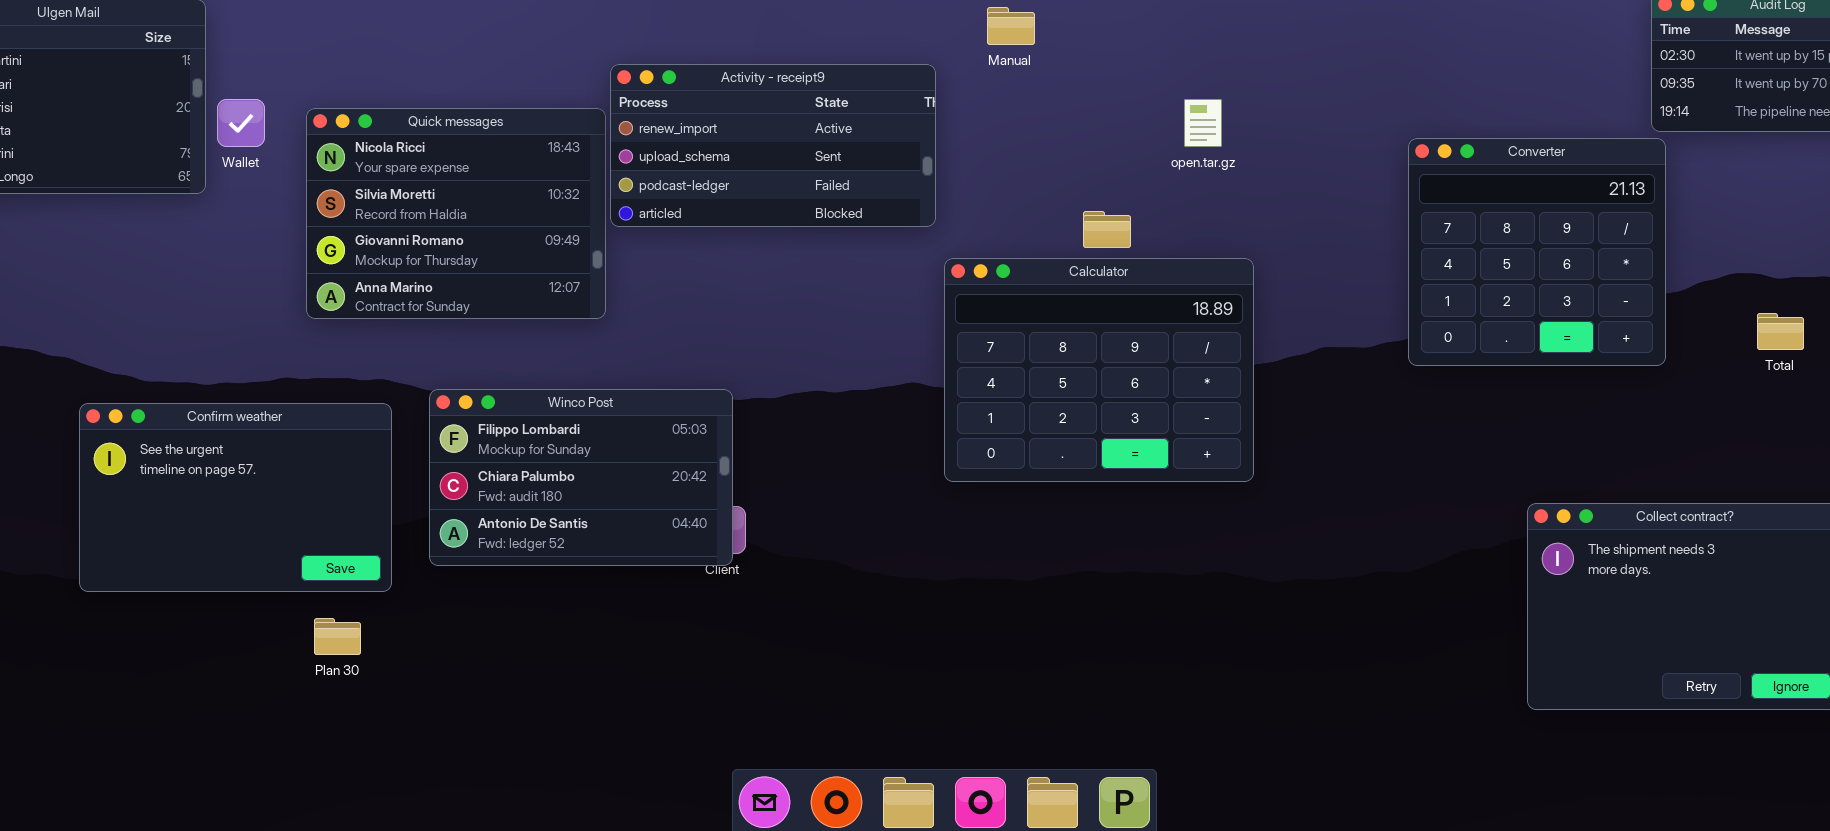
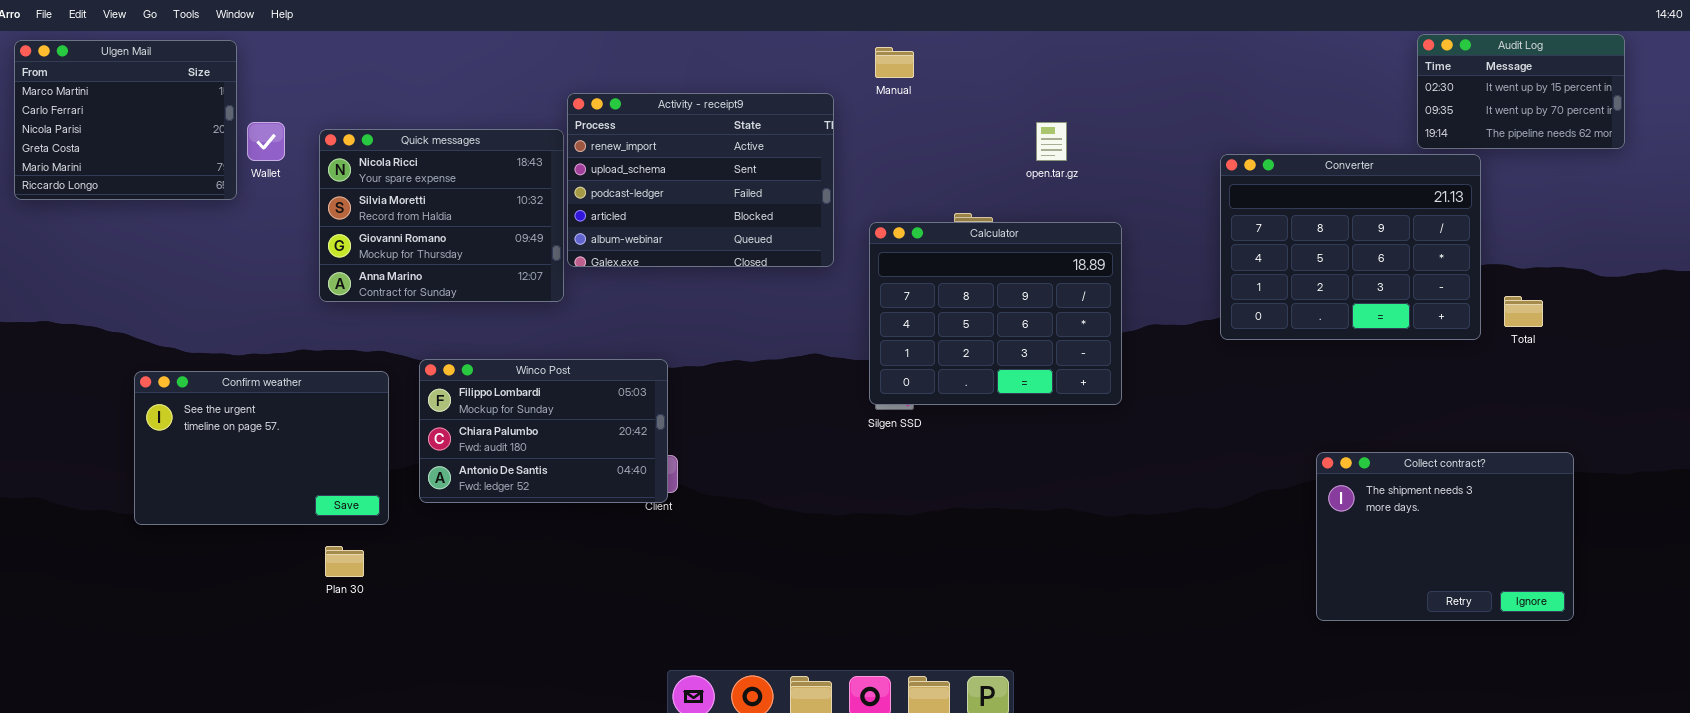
Activity - receipt9: [610,64,936,227] -> [567,93,834,267], resized
Converter: [1408,138,1666,366] -> [1220,154,1481,340], resized
Calculator: [944,258,1254,482] -> [869,222,1122,405], moved

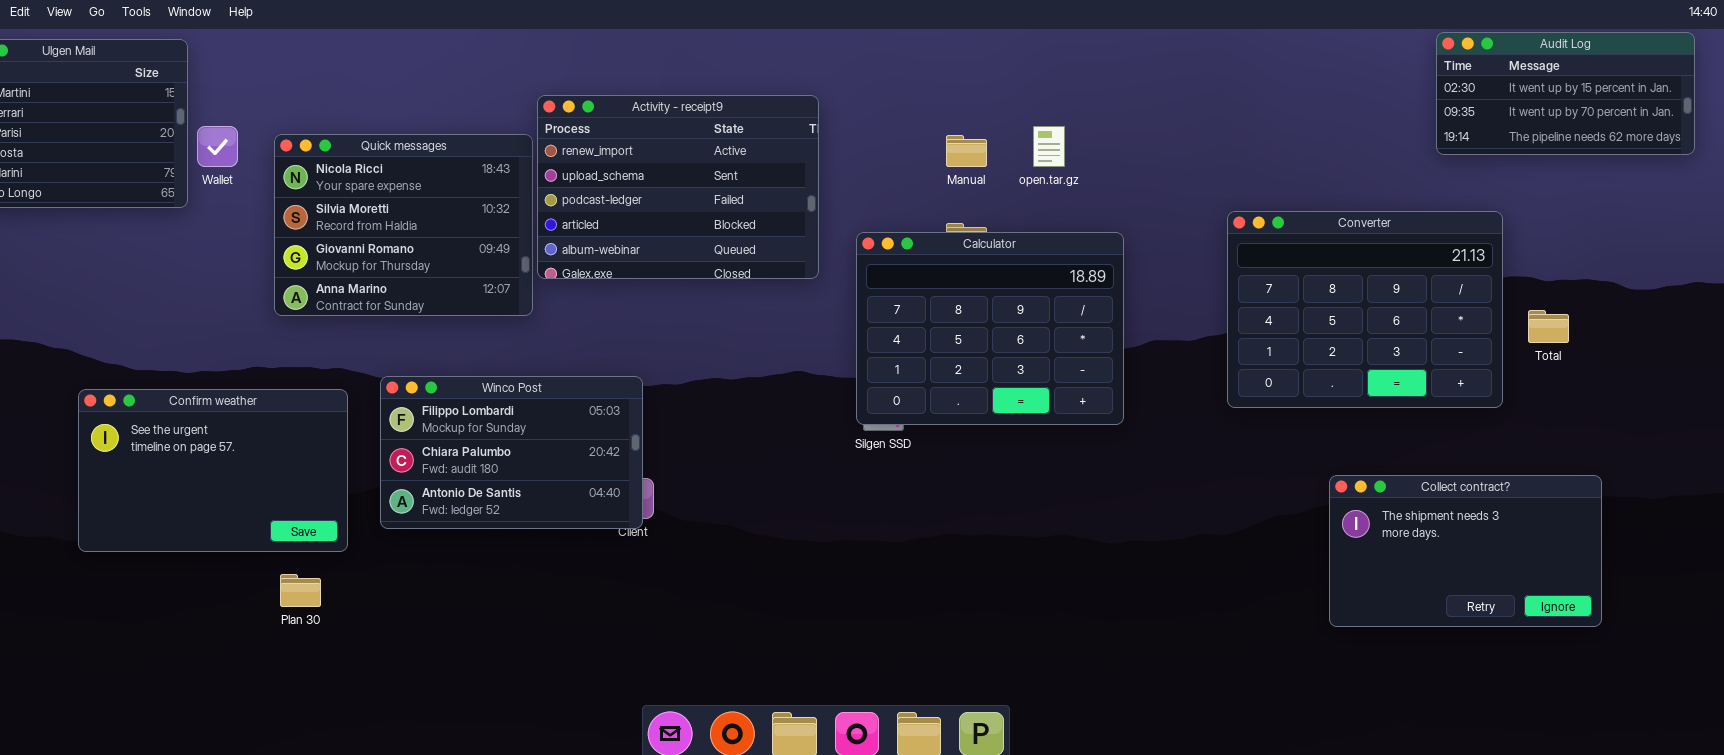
Audit Log: [1417,34,1625,149] -> [1436,32,1695,155], resized
Manual: [875,47,914,78] -> [946,135,987,167], moved
Converter: [1220,154,1481,340] -> [1227,211,1503,408], moved
Collect contract?: [1316,452,1574,621] -> [1329,475,1602,627], resized

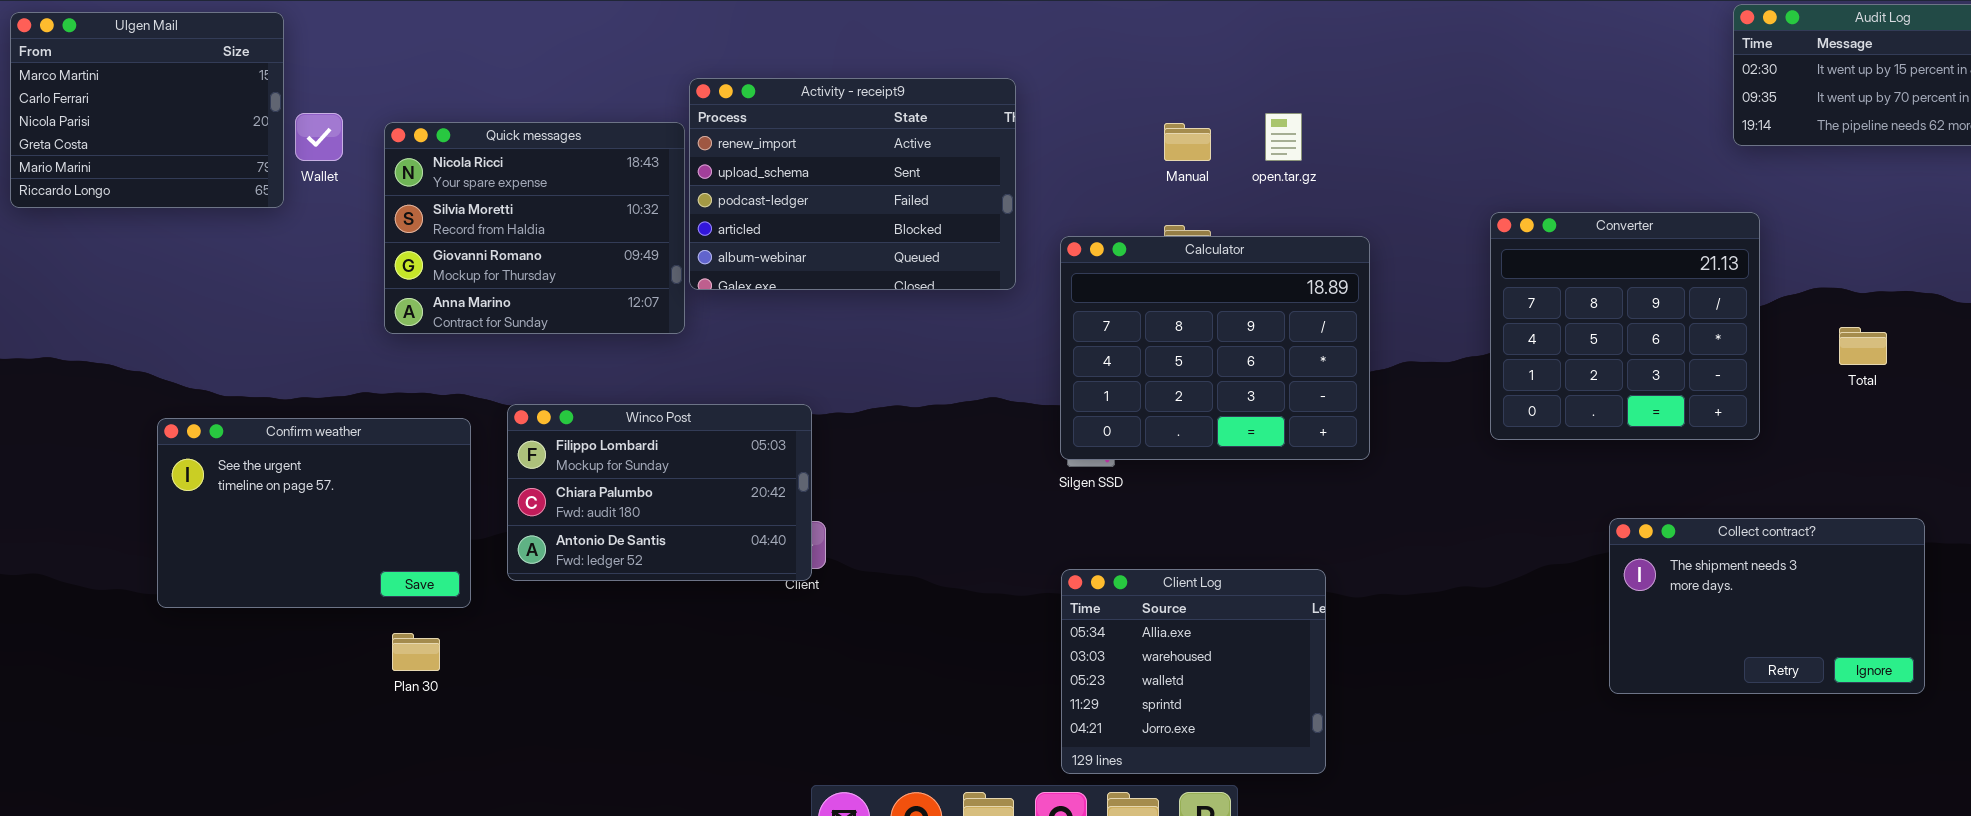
Converter: [1227,211,1503,408] -> [1490,212,1760,440], resized
Client Log: none -> [1061,569,1326,774], opened

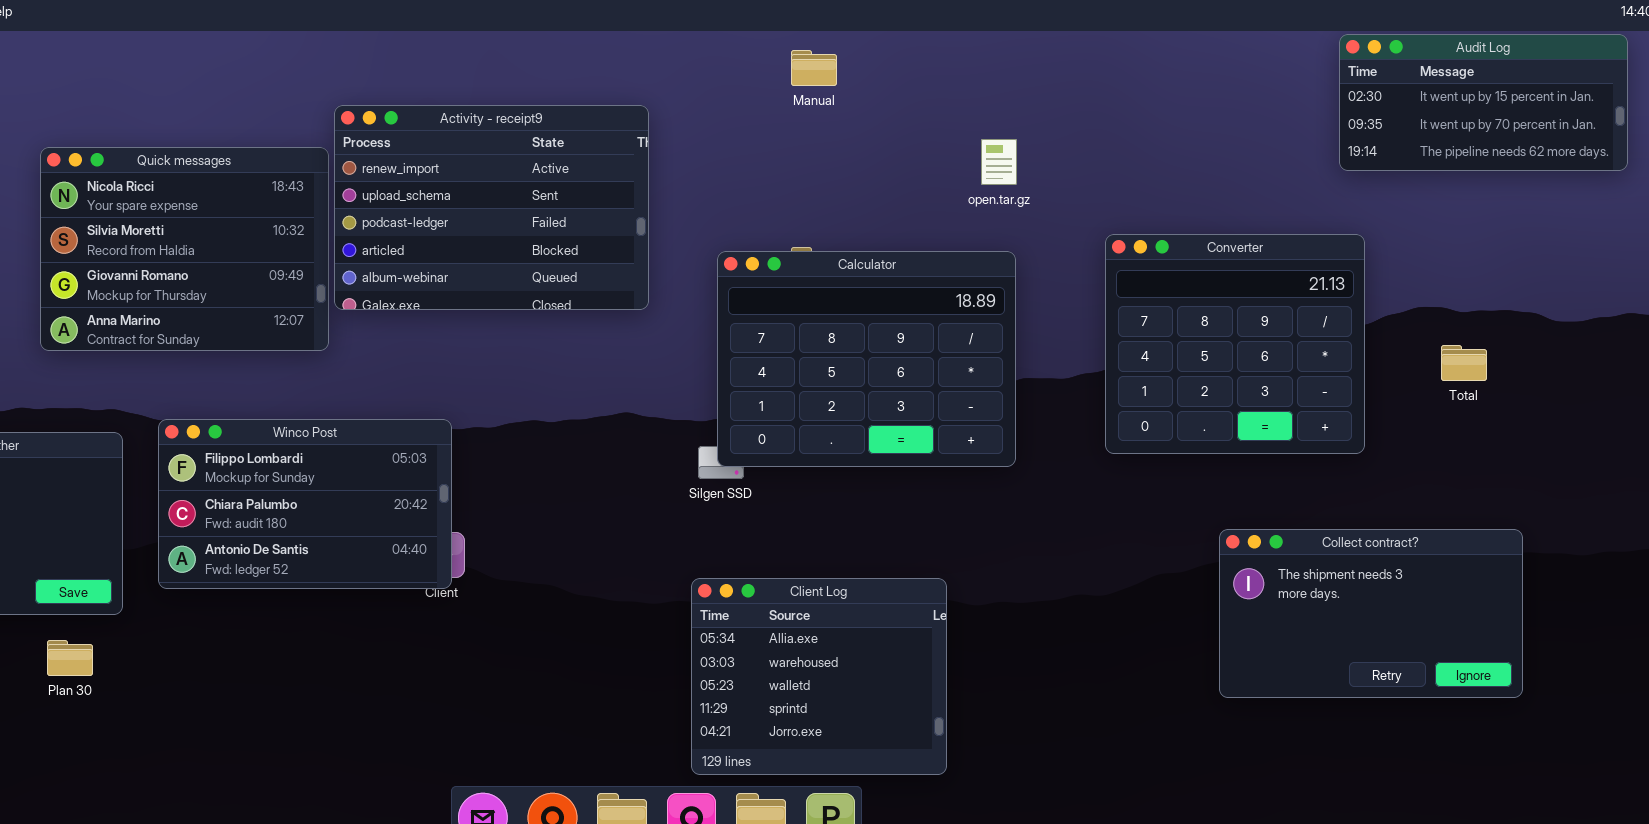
open.tar.gz: [1265,113,1302,161] -> [981,139,1017,185], moved
Manual: [1164,123,1211,161] -> [791,50,837,86], moved
Calculator: [1060,236,1370,460] -> [717,251,1016,467], moved

